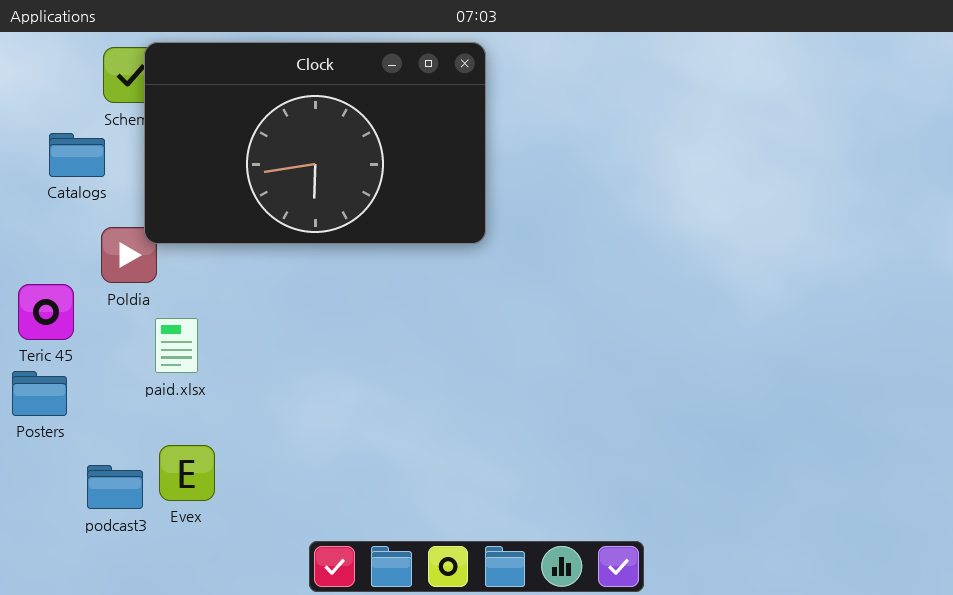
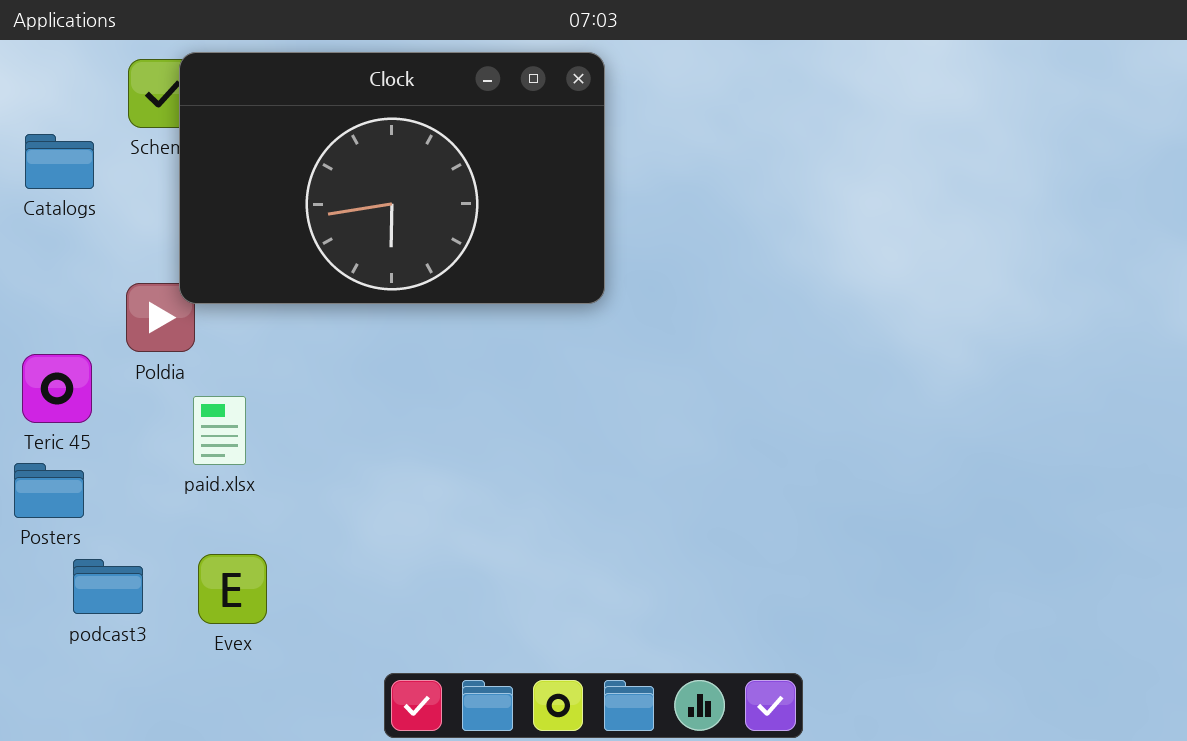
Catalogs: [49,133,105,177] -> [25,134,94,189], moved
podcast3: [87,465,143,509] -> [73,559,143,614], moved

